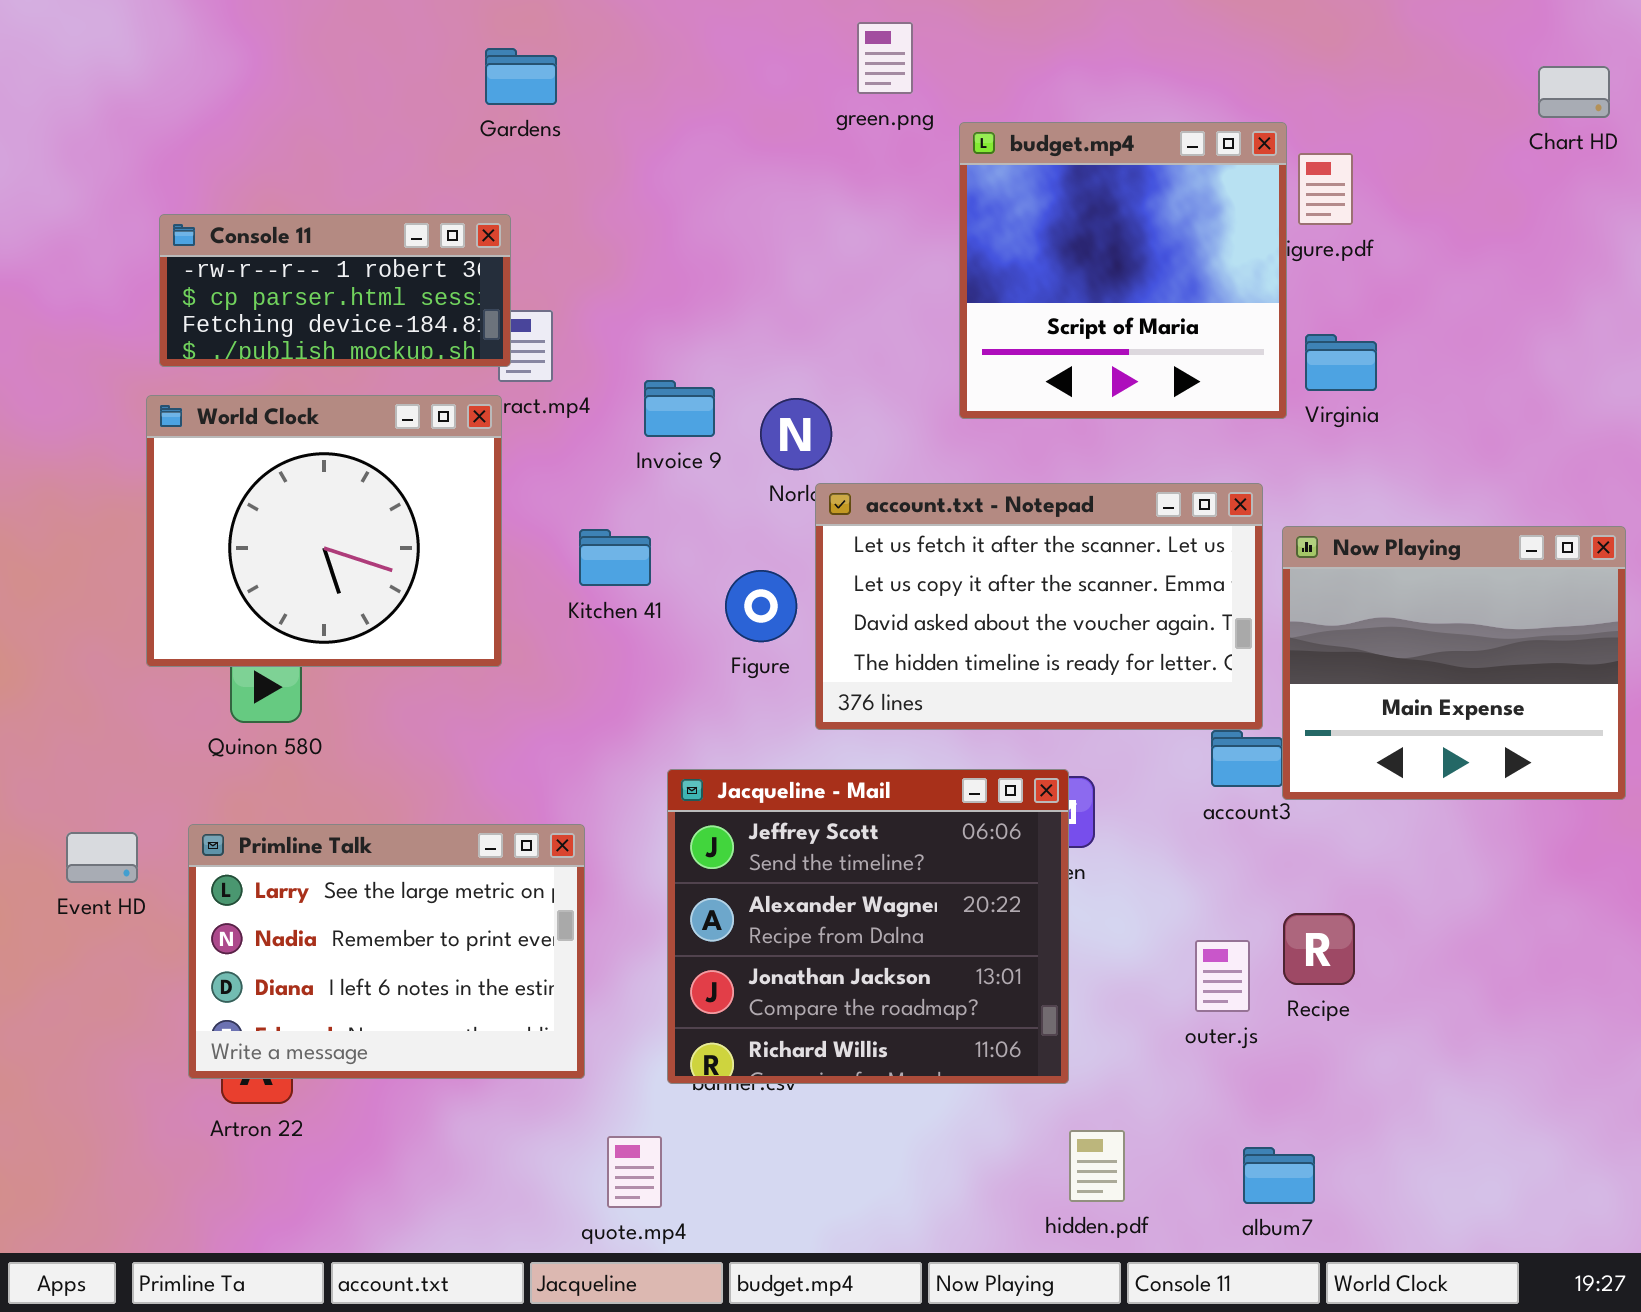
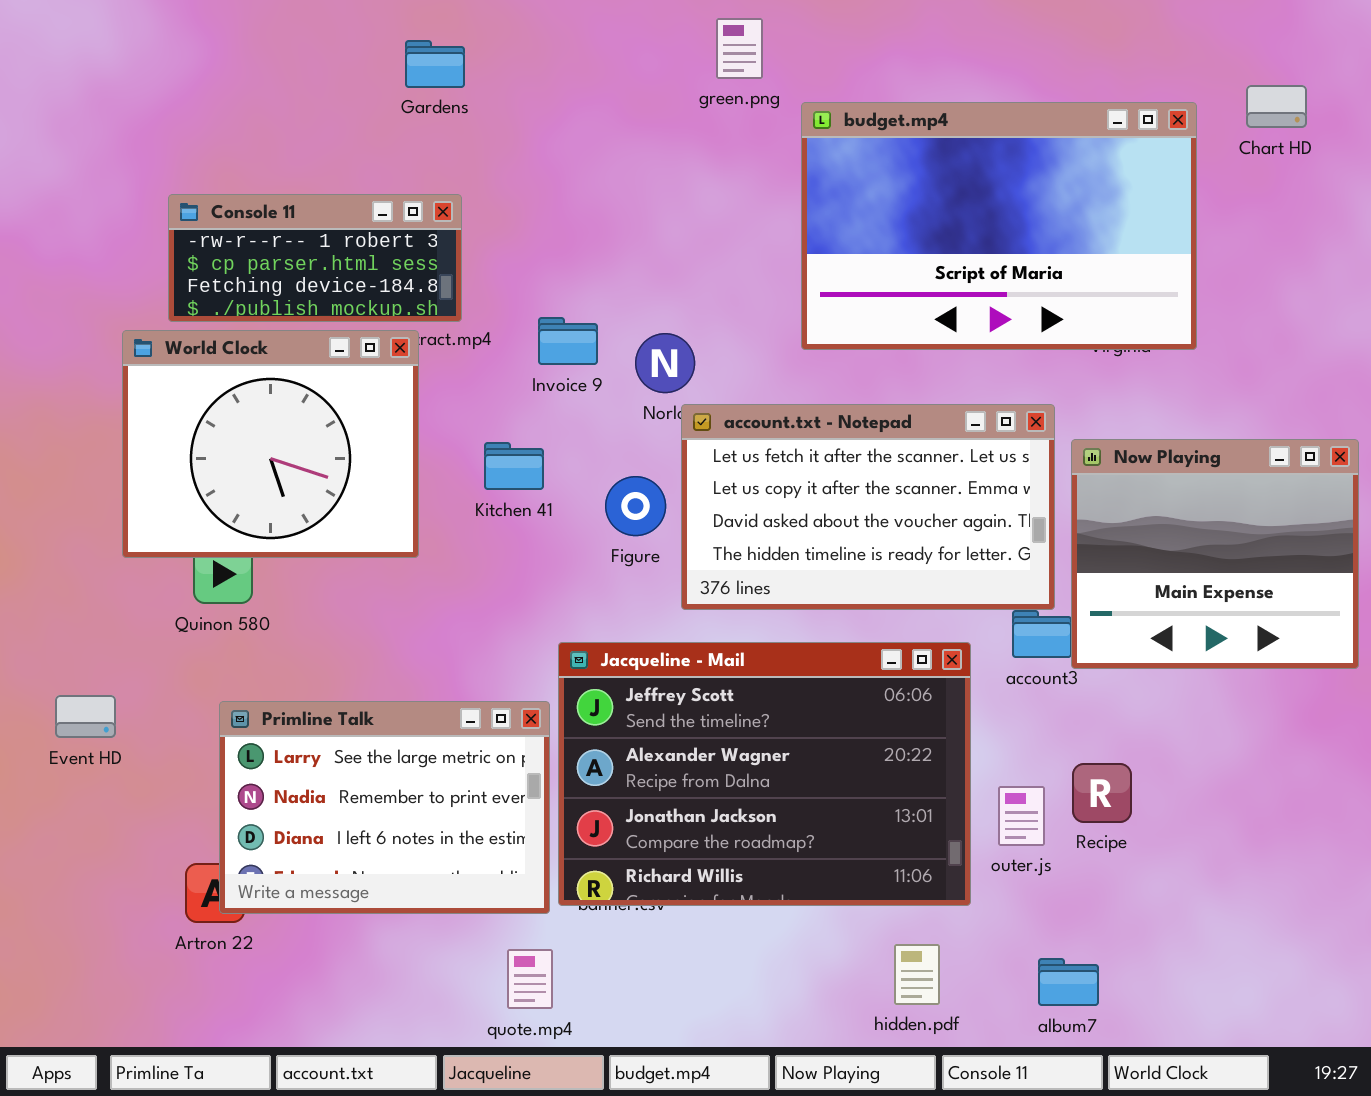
Chart HD: [1538,66,1610,118] -> [1246,85,1307,128], moved
budget.mp4: [959,122,1287,419] -> [801,102,1197,350], resized
Console 11: [159,214,511,367] -> [168,194,462,322], moved
Jacqueline - Mail: [667,769,1069,1084] -> [558,642,971,906], resized
Primline Talk: [188,824,585,1079] -> [219,701,550,914], moved

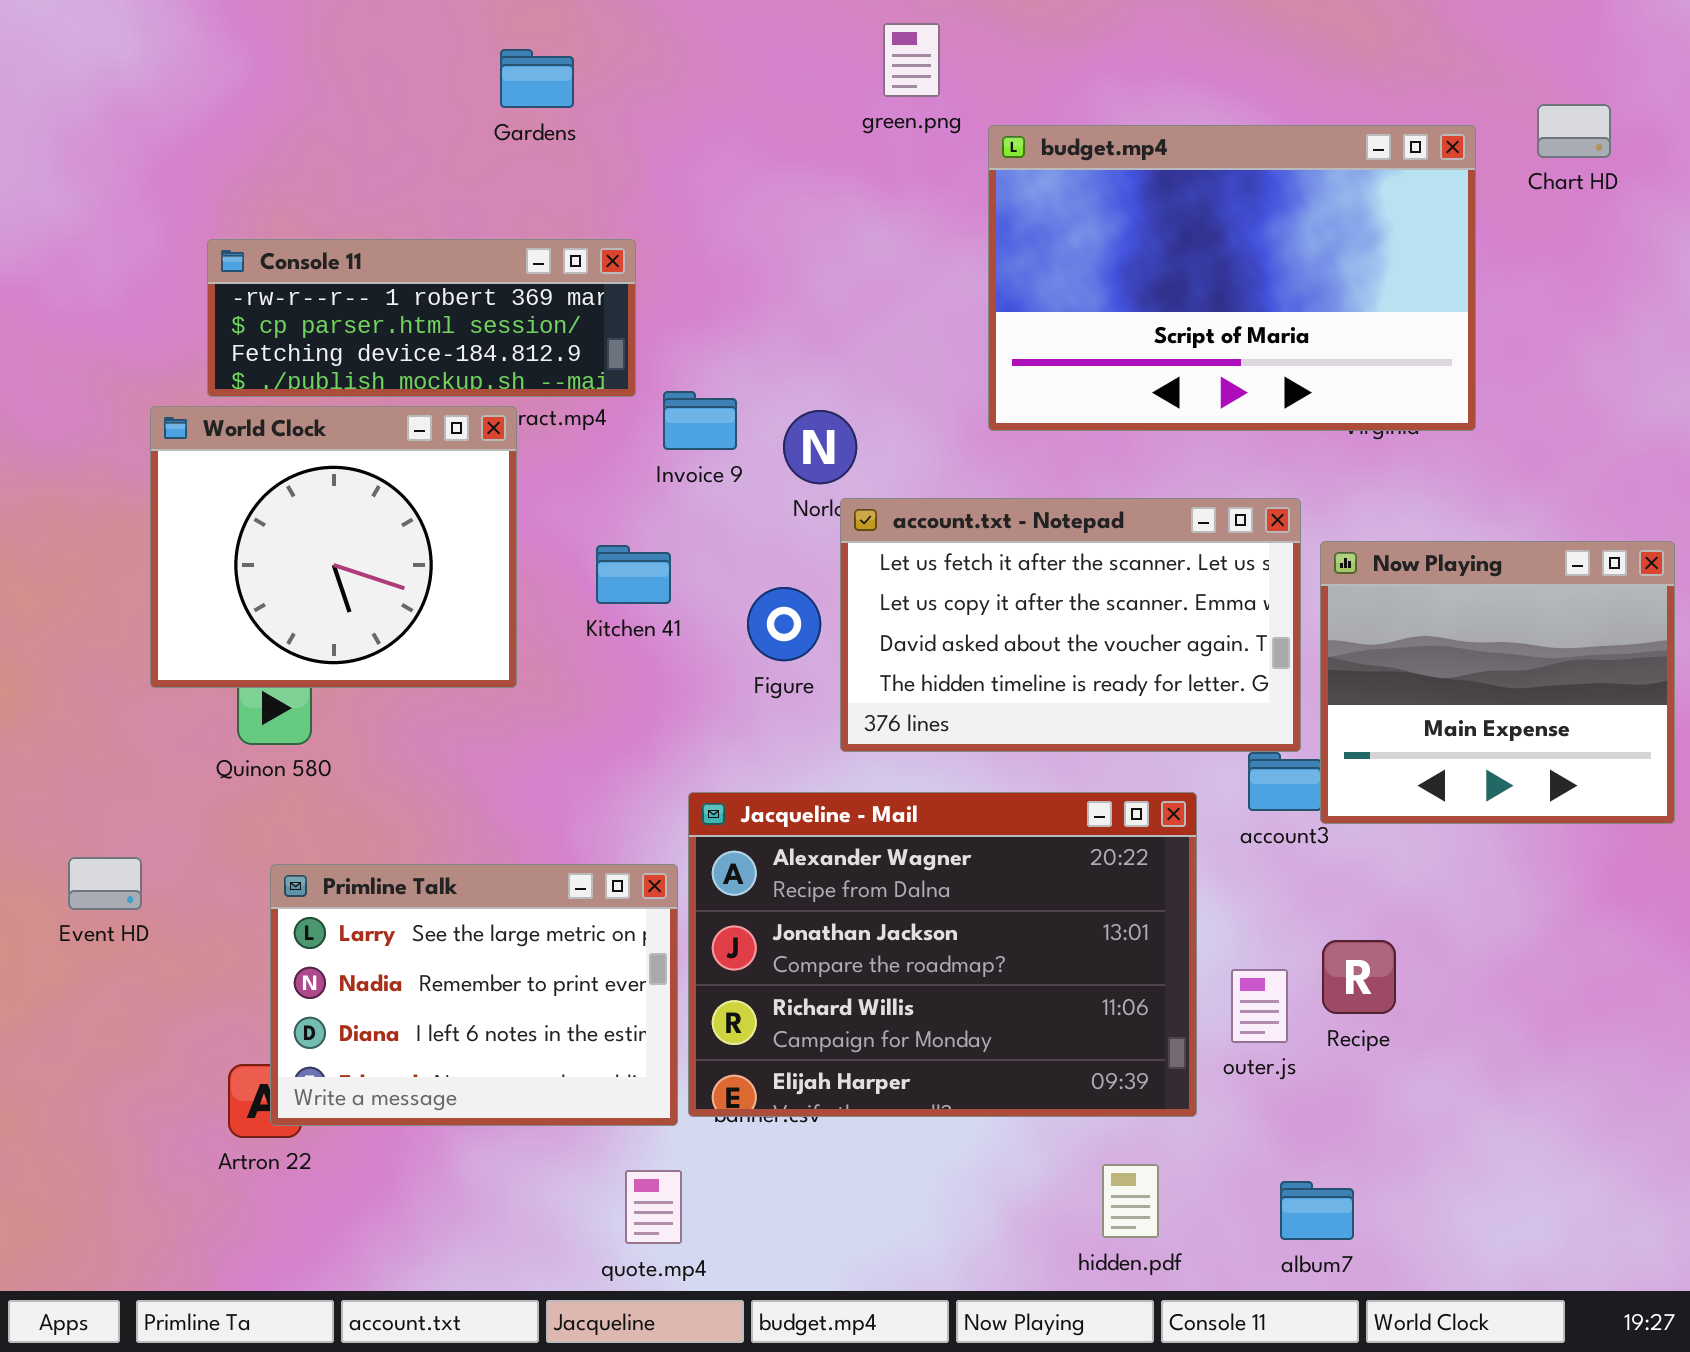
Console 11: [168,194,462,322] -> [207,239,636,397], resized
Jacqueline - Mail: [558,642,971,906] -> [688,792,1197,1117], scrolled down 1 row

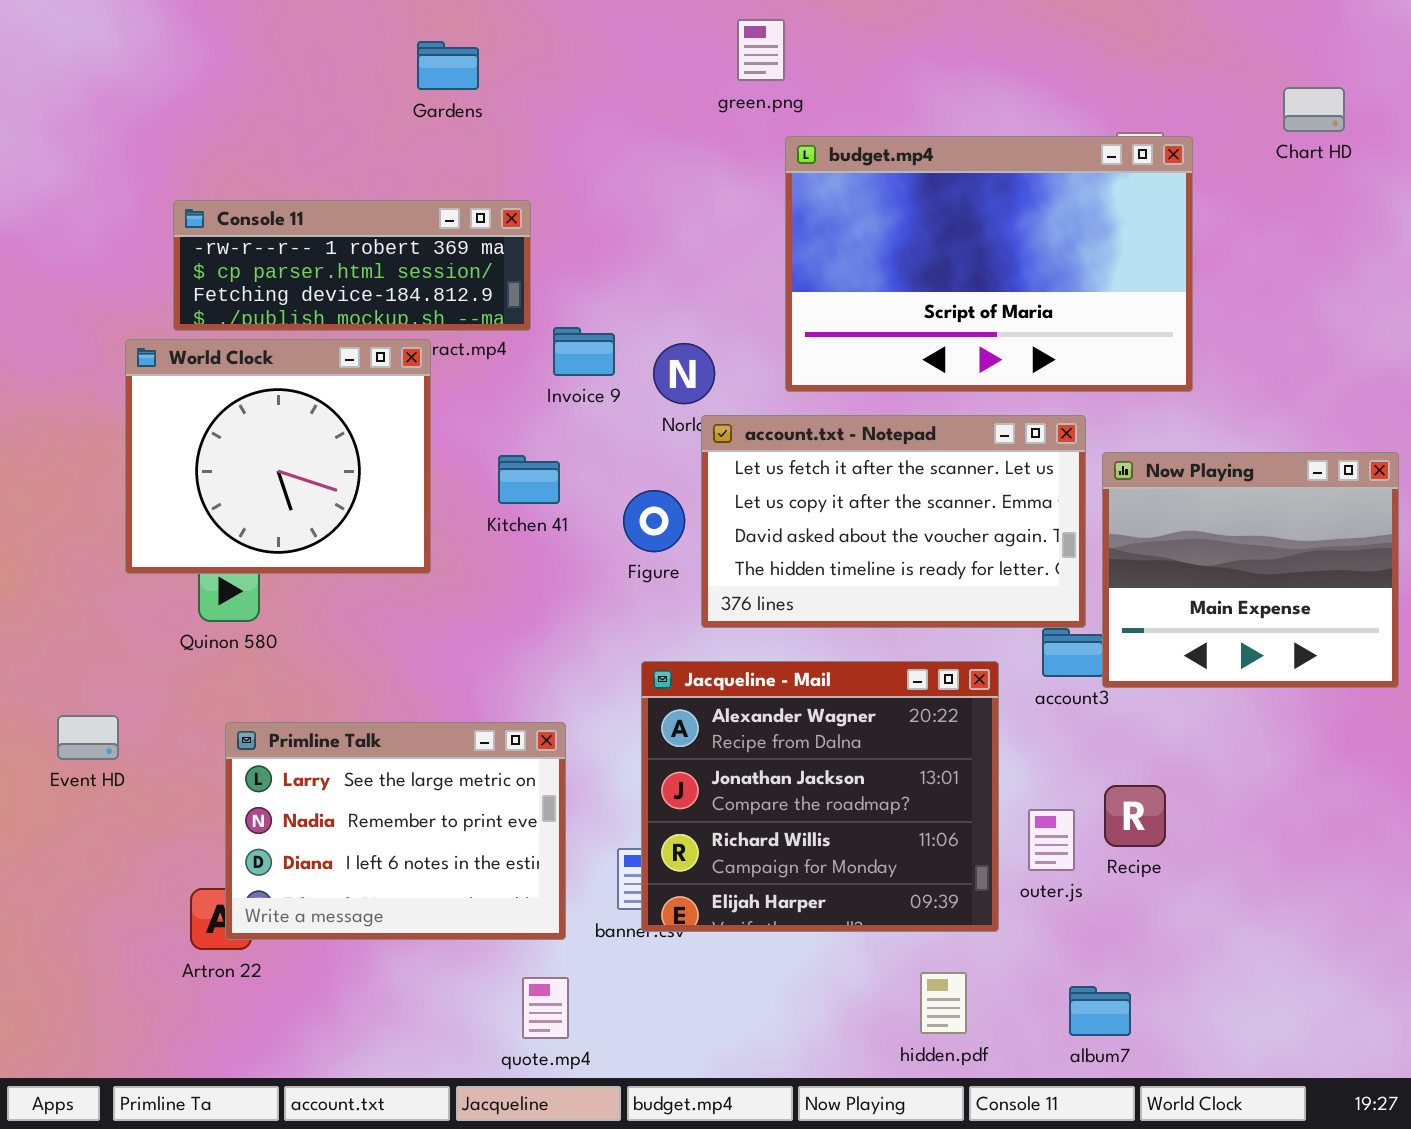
budget.mp4: [988,125,1476,431] -> [785,136,1193,392], moved
Jacqueline - Mail: [688,792,1197,1117] -> [641,661,999,932], resized

